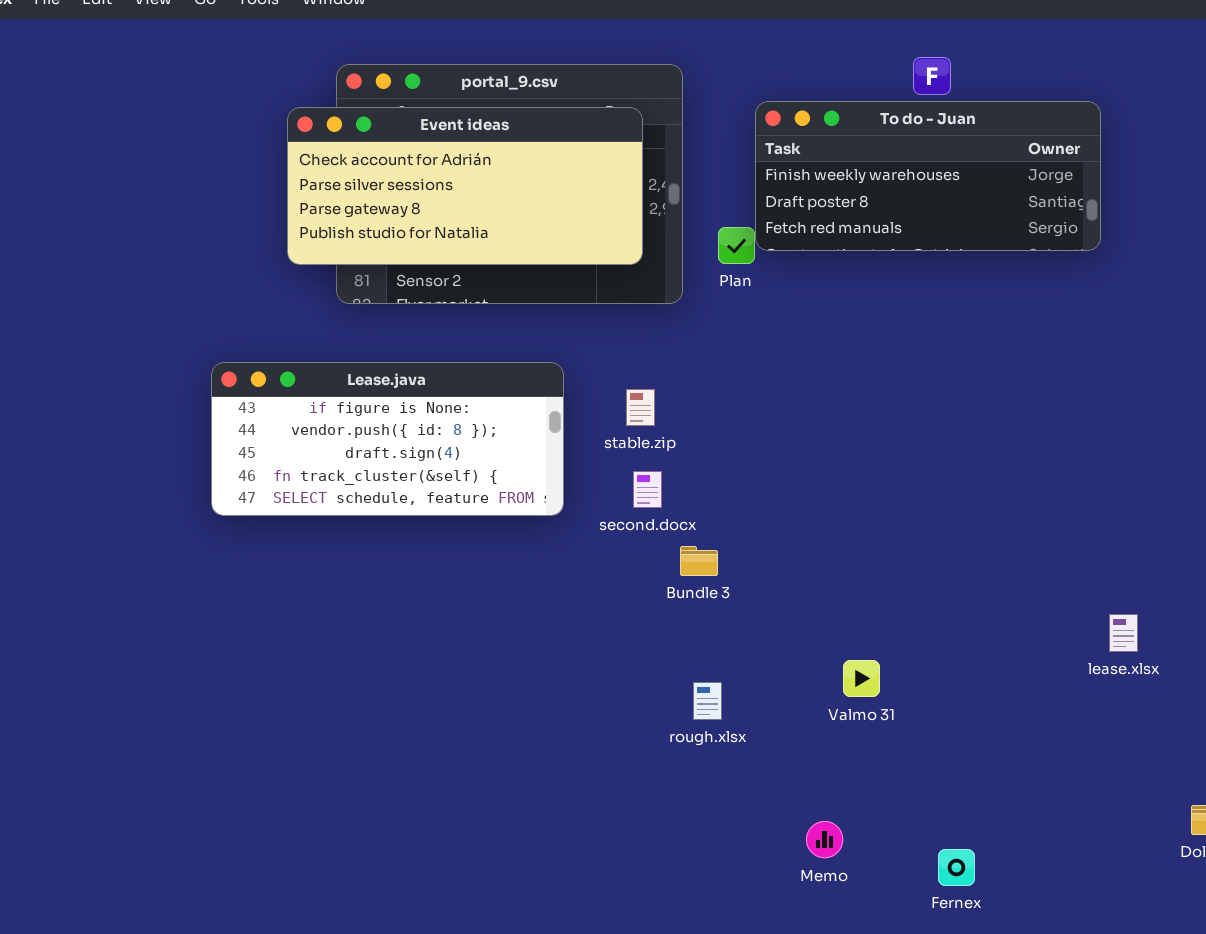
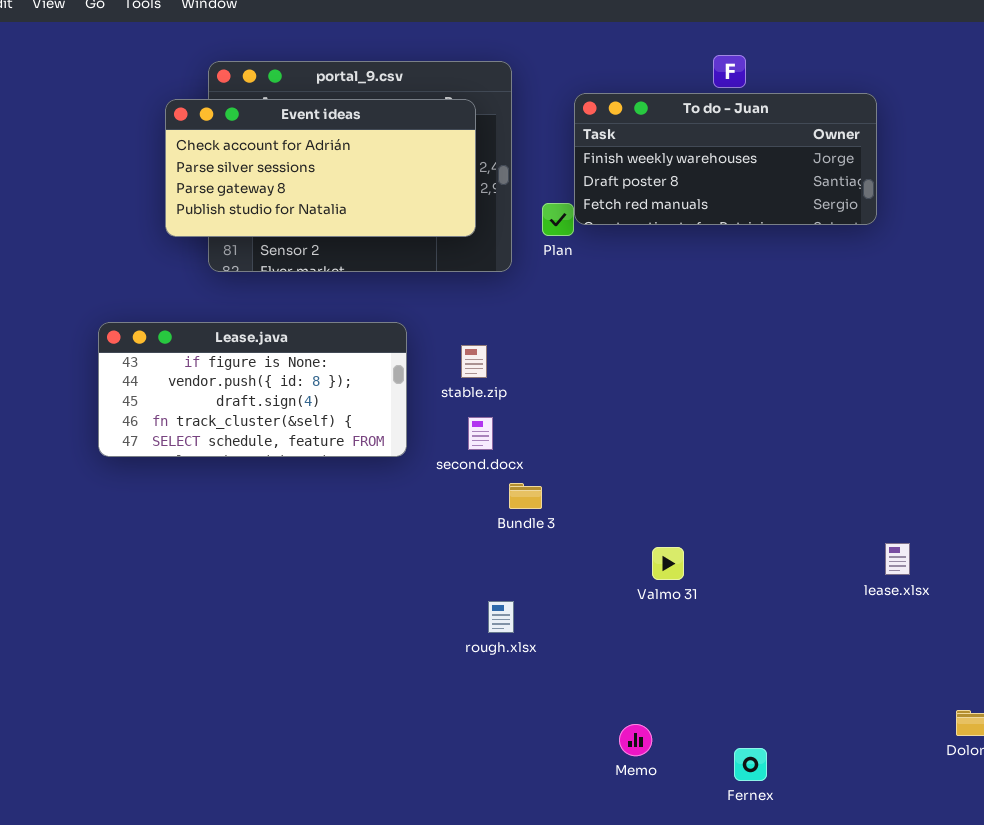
Valmo 31: [843,660,880,697] -> [652,547,684,580], moved
rough.xlsx: [693,682,722,720] -> [488,601,514,633], moved

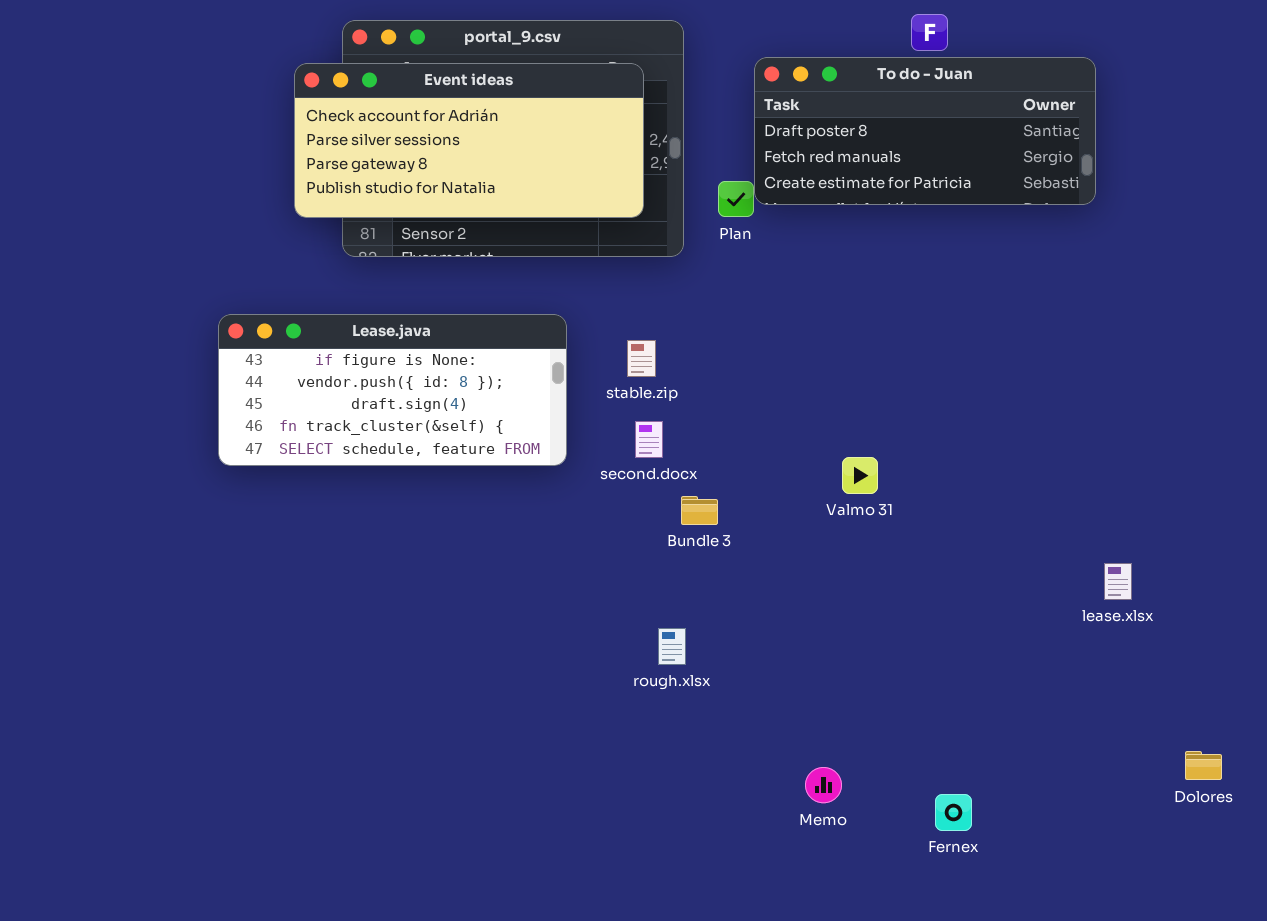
To do - Juan: [574,93,877,225] -> [754,57,1096,205], scrolled down 1 row
Valmo 31: [652,547,684,580] -> [842,457,878,494], moved

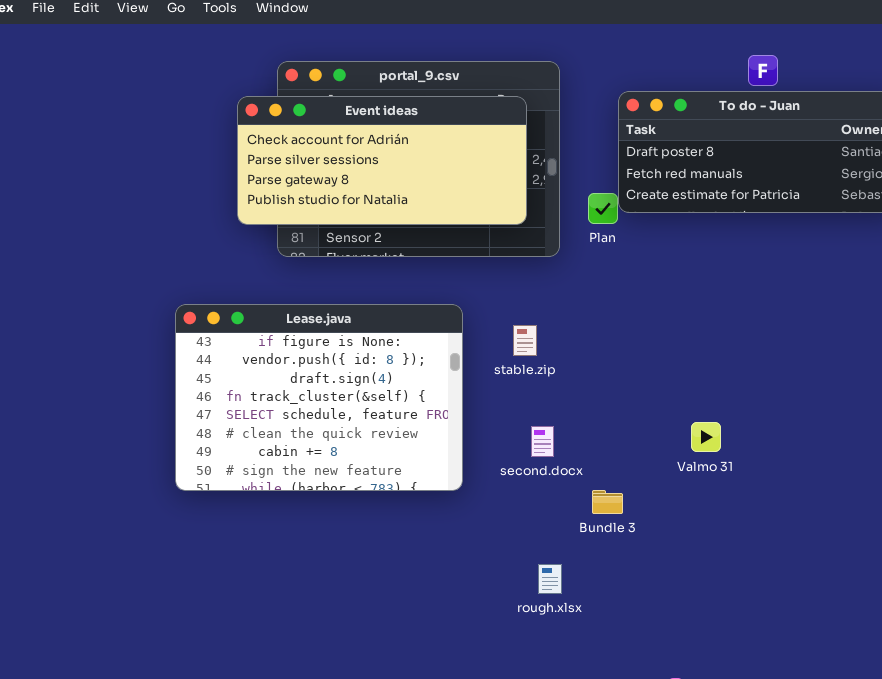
Lease.java: [218,314,567,466] -> [175,304,463,491], resized
second.docx: [635,421,663,458] -> [531,426,554,457], moved
Bundle 3: [681,496,718,525] -> [592,490,623,514], moved

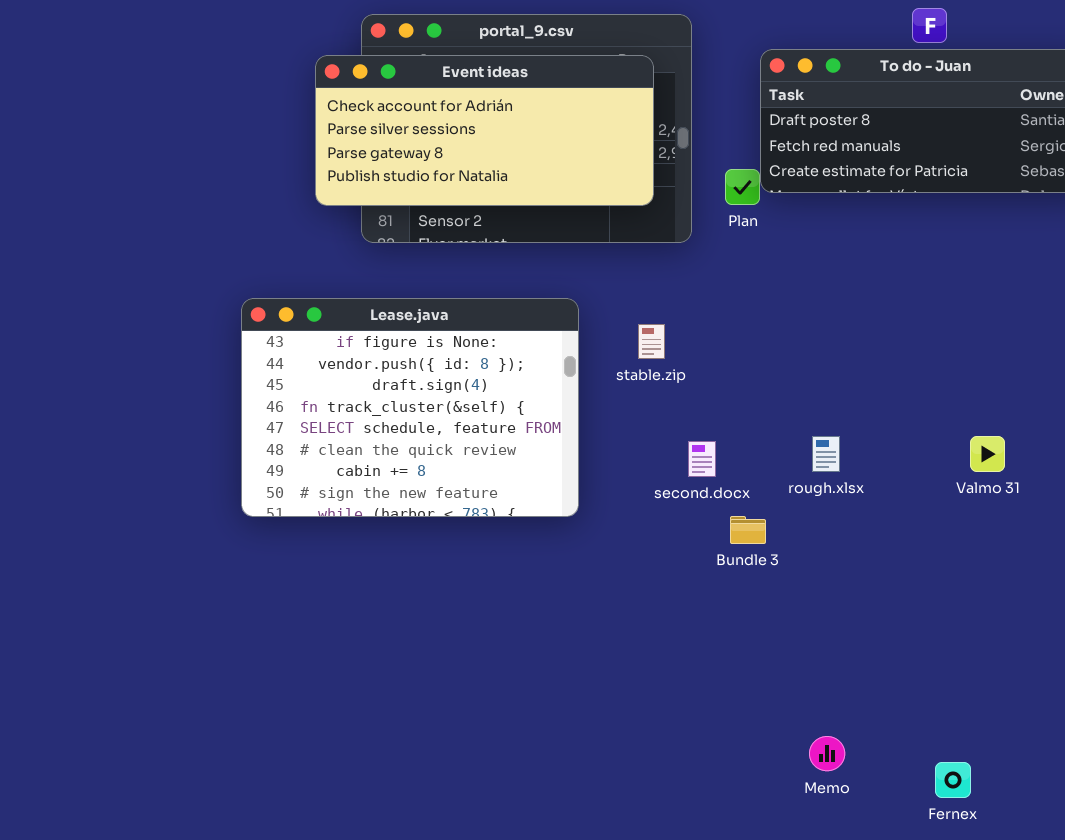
Valmo 31: [691,422,721,452] -> [970,436,1005,472], moved
second.docx: [531,426,554,457] -> [688,441,716,477], moved
rough.xlsx: [538,564,562,594] -> [812,436,840,472], moved

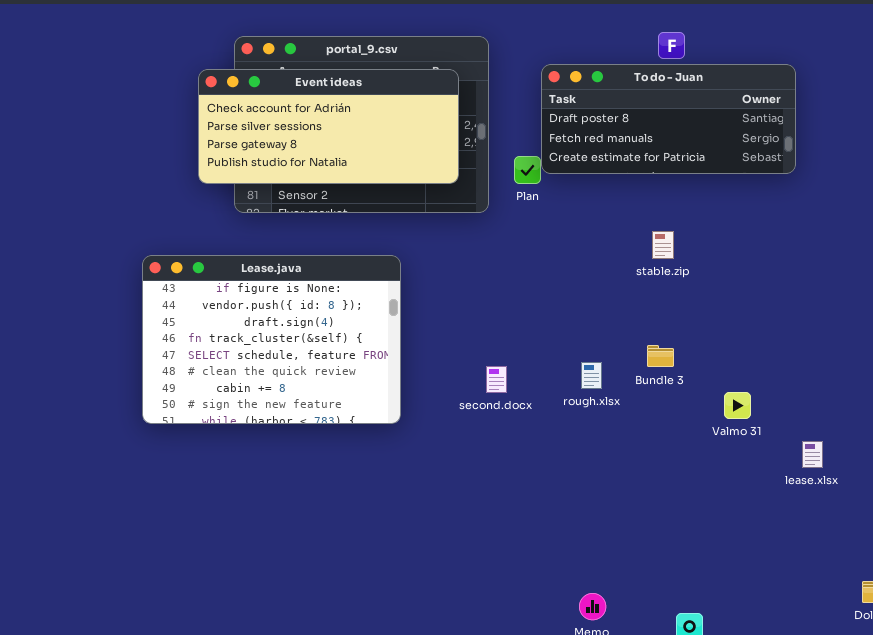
stable.zip: [638,324,665,359] -> [652,231,674,259], moved
Valmo 31: [970,436,1005,472] -> [724,392,751,419], moved
Bundle 3: [730,516,766,544] -> [647,345,674,367], moved

